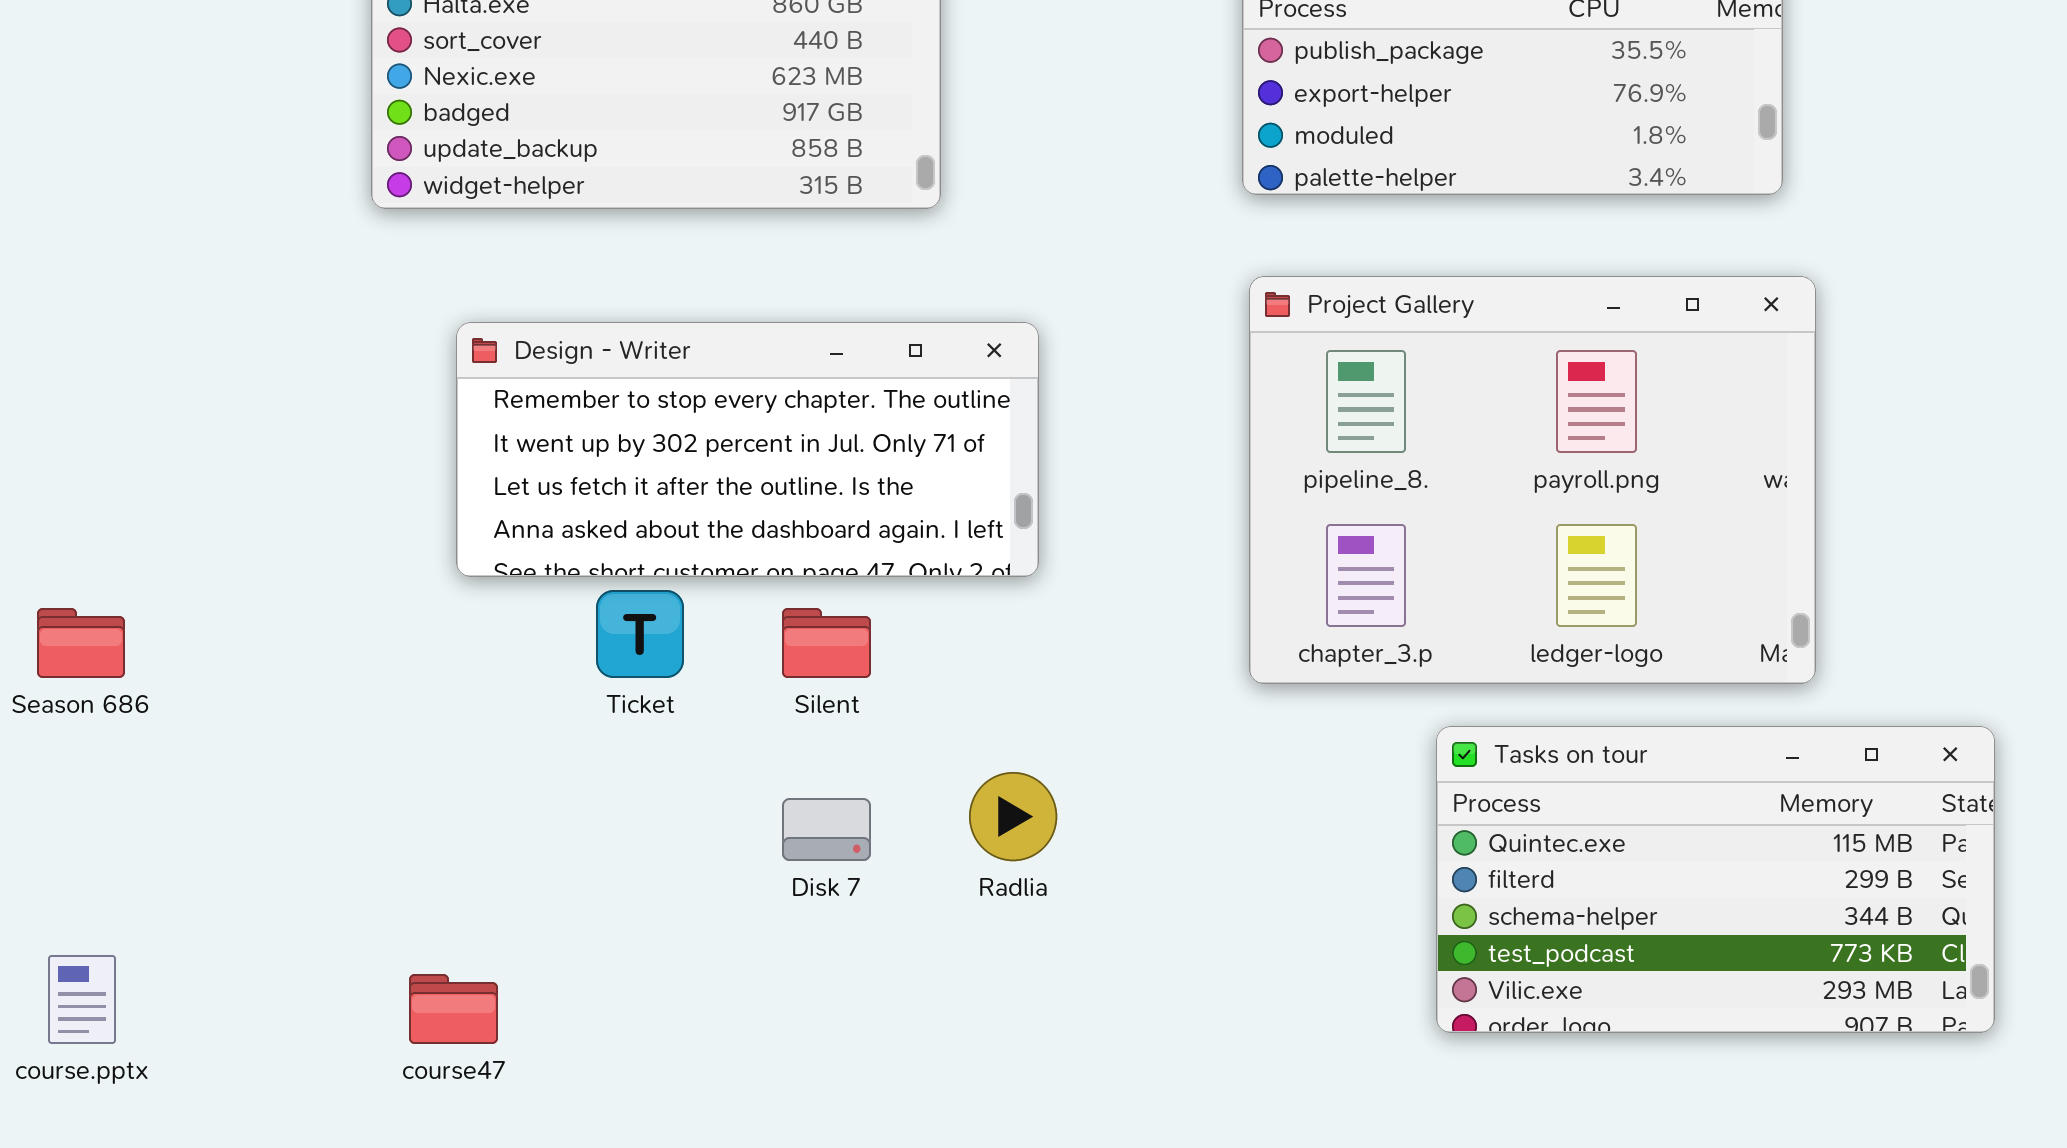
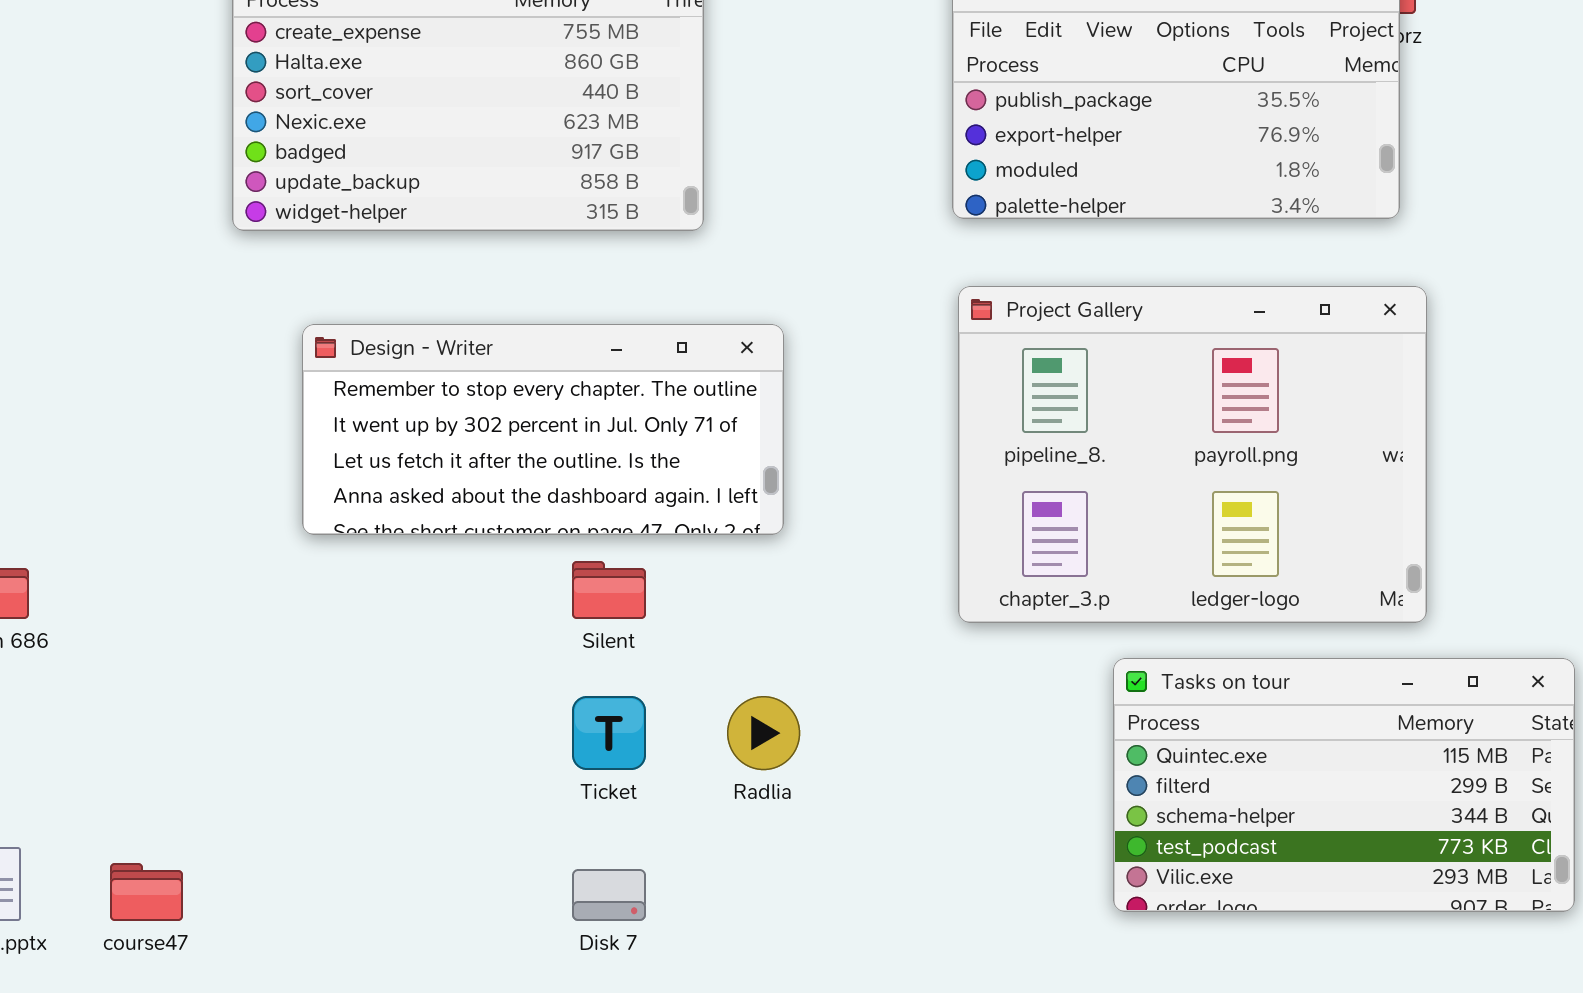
Ticket: [596,590,684,678] -> [572,696,646,770], moved
Disk 7: [782,798,871,861] -> [572,869,646,921], moved
course47: [409,974,498,1044] -> [110,863,183,921], moved

